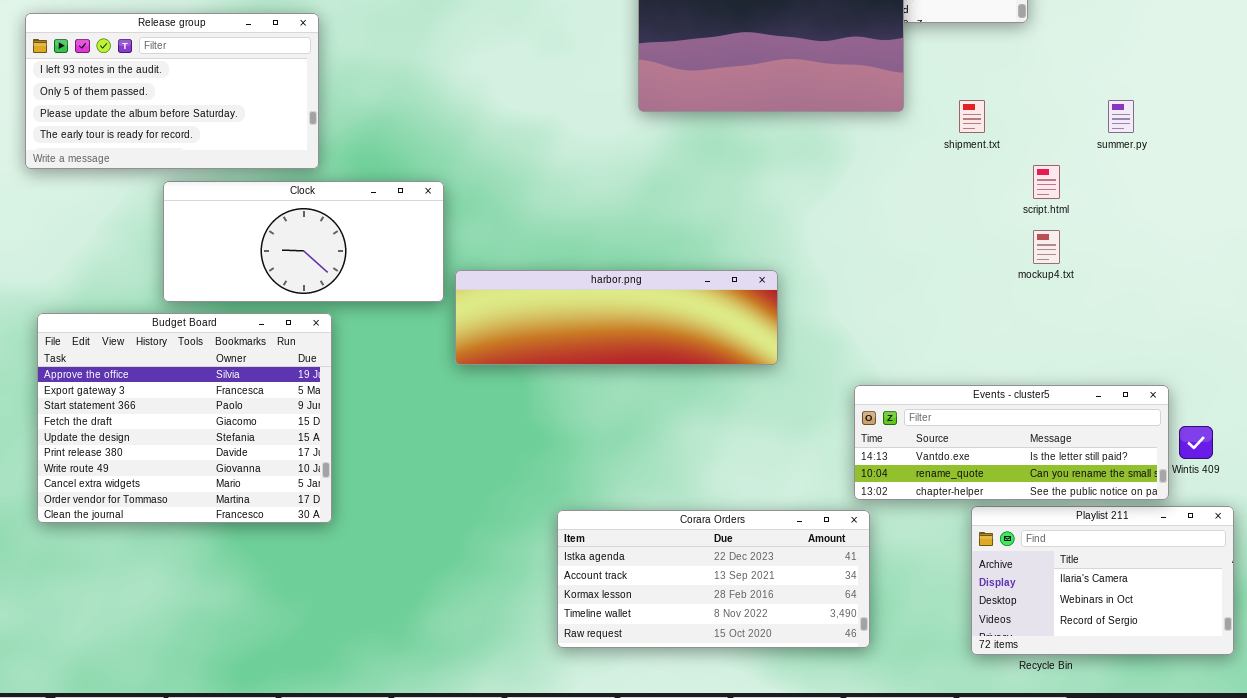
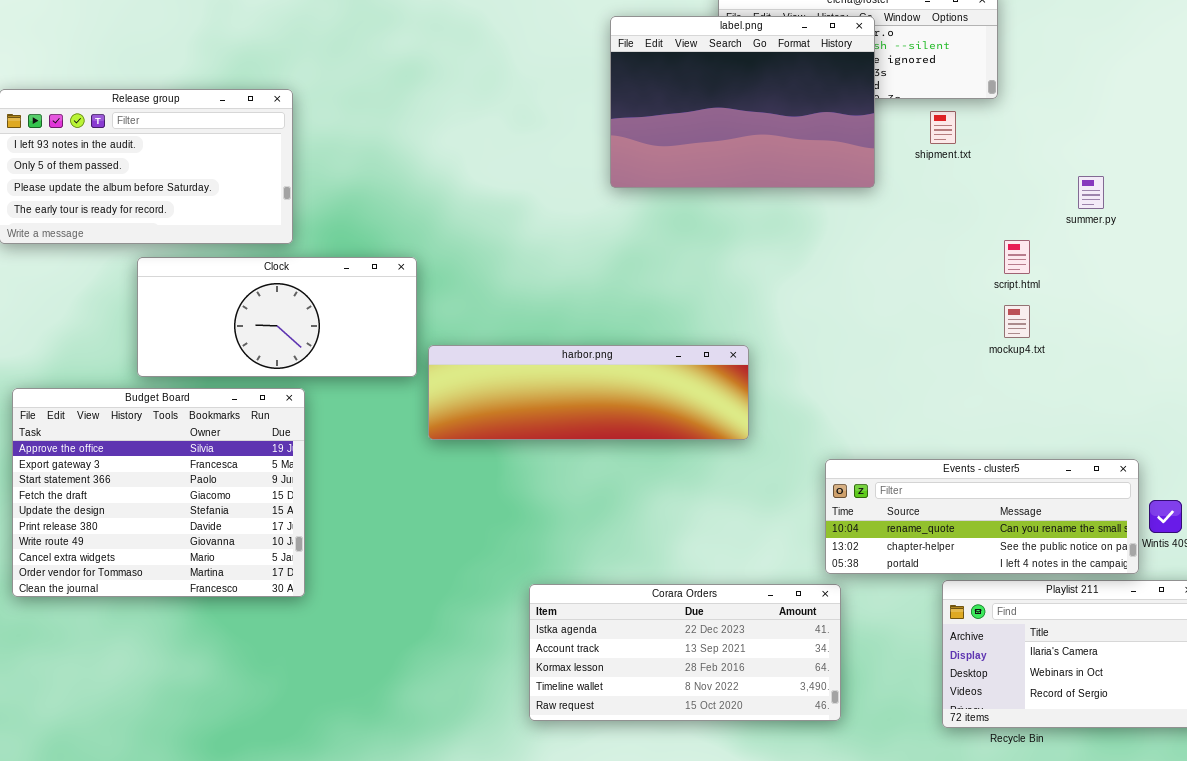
shipment.txt: [959,100,985,133] -> [930,111,956,144], moved
Events - cluster5: [854,385,1169,500] -> [825,459,1139,574], scrolled down 1 row

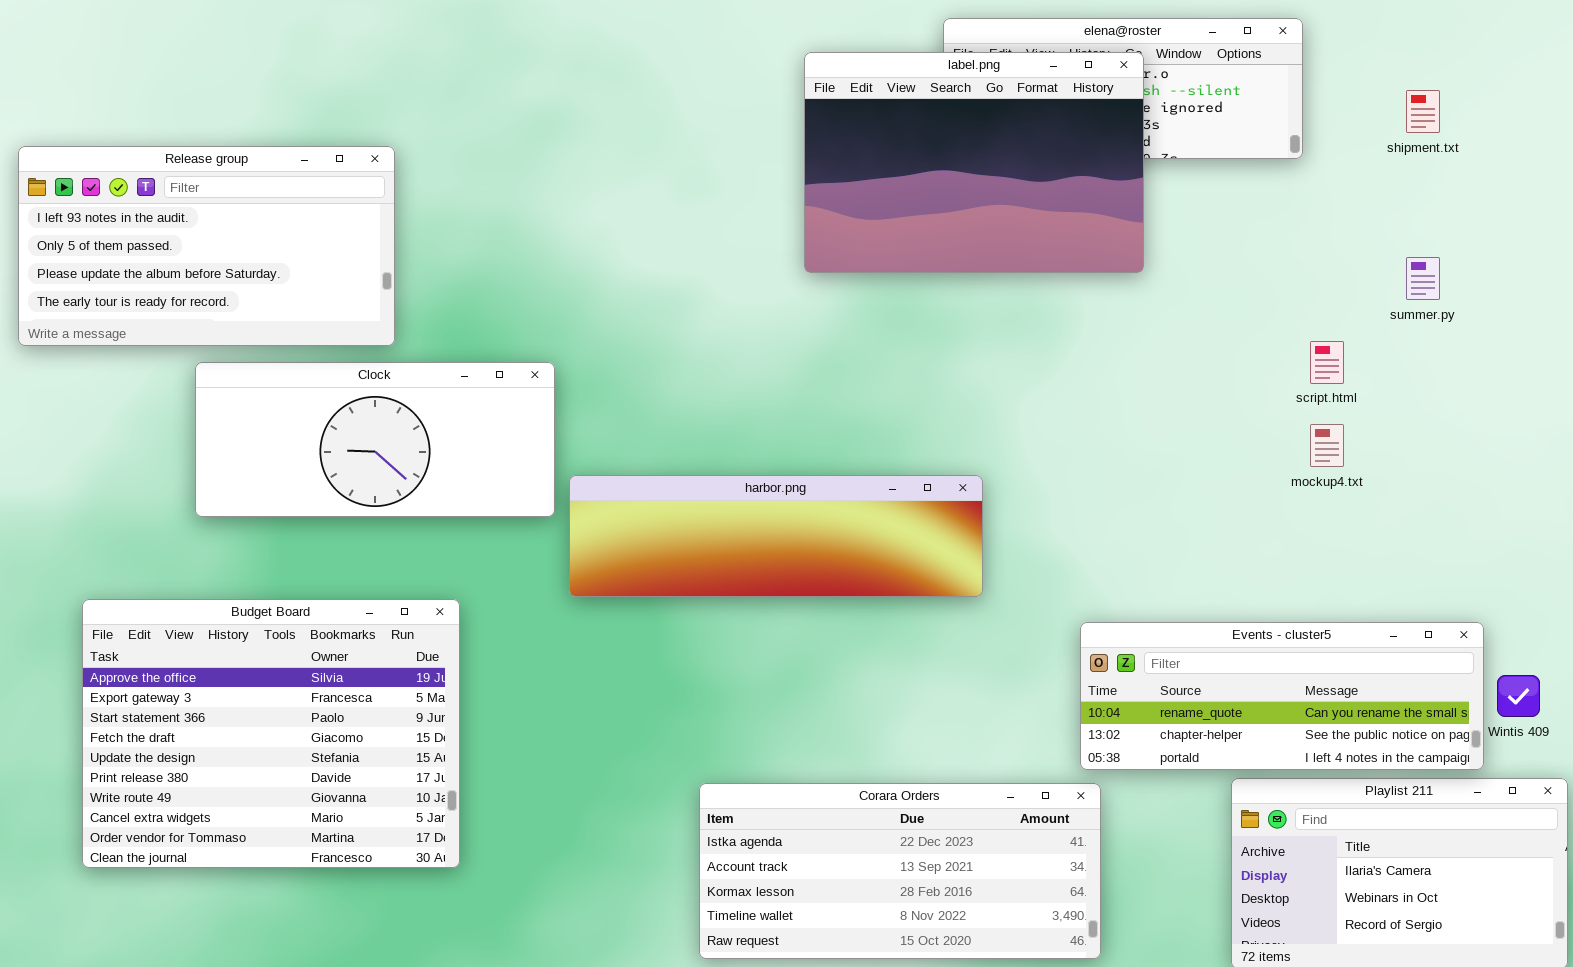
shipment.txt: [930,111,956,144] -> [1406,90,1440,133], moved
Budget Board: [12,388,305,597] -> [82,599,460,868], moved

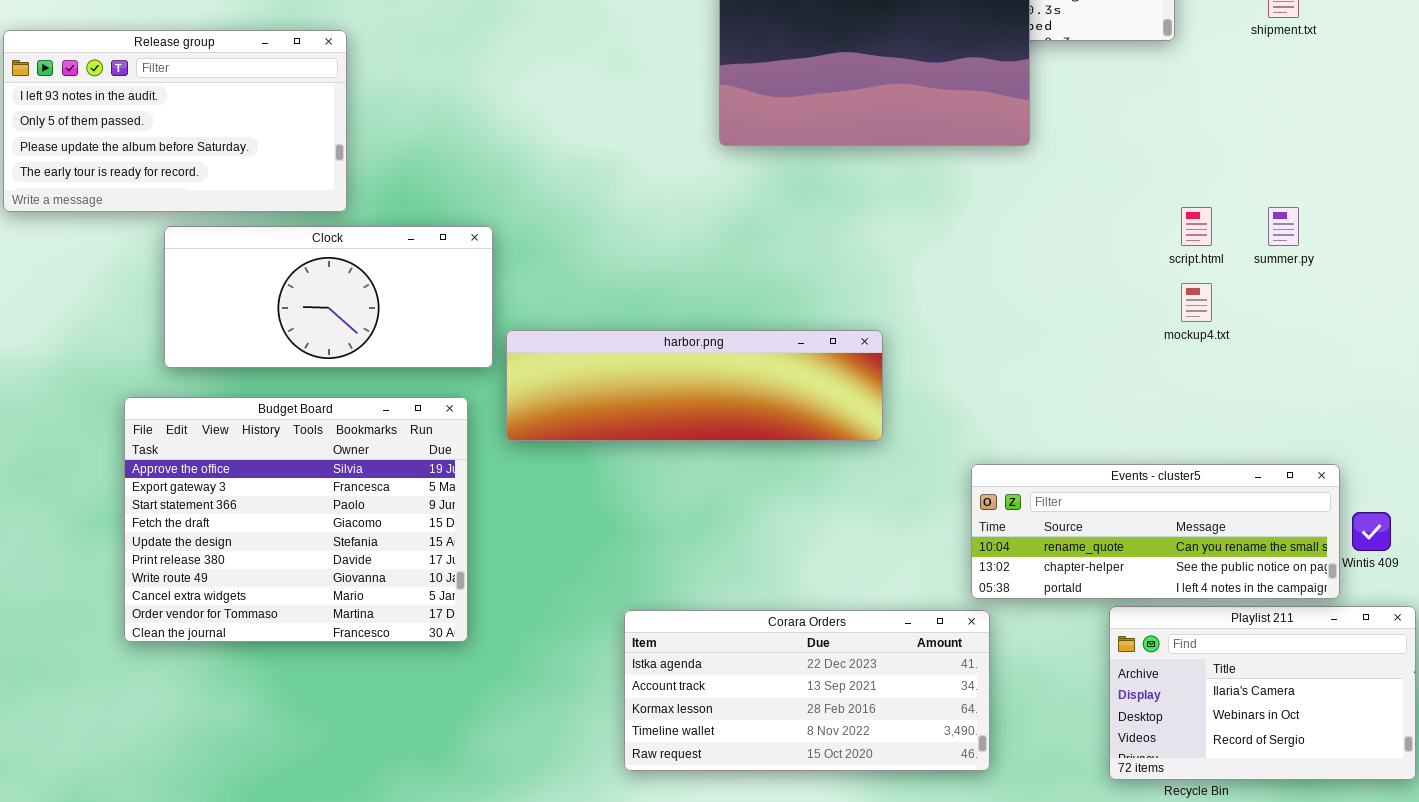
summer.py: [1406,257,1440,300] -> [1268,207,1299,246], moved
Budget Board: [82,599,460,868] -> [124,397,468,642], moved

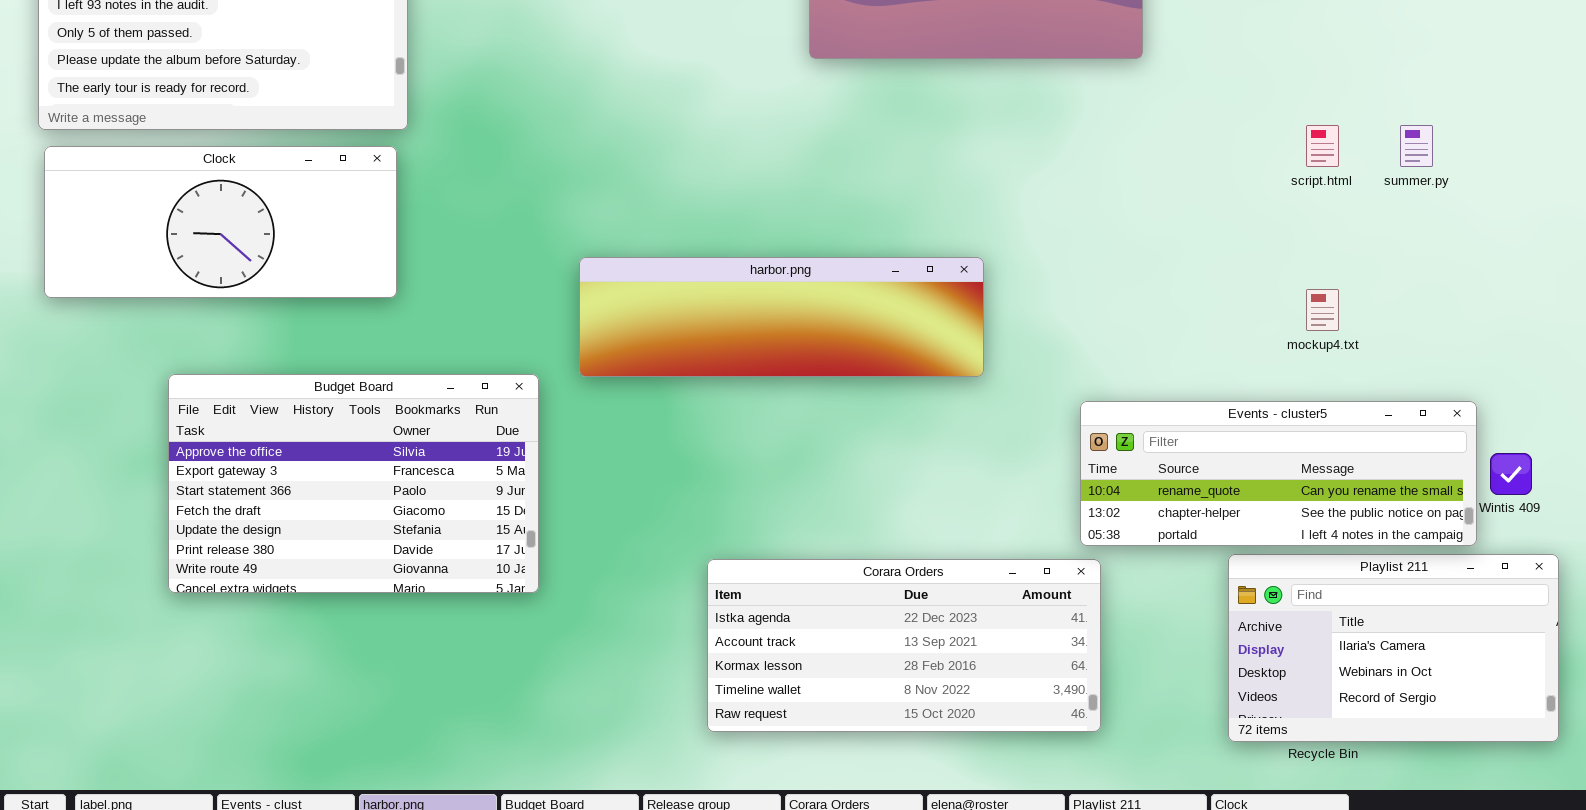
Clock: [164,226,493,368] -> [44,146,397,298], moved
mockup4.txt: [1181,283,1212,322] -> [1306,289,1339,331], moved
Budget Board: [124,397,468,642] -> [168,374,539,593], resized

